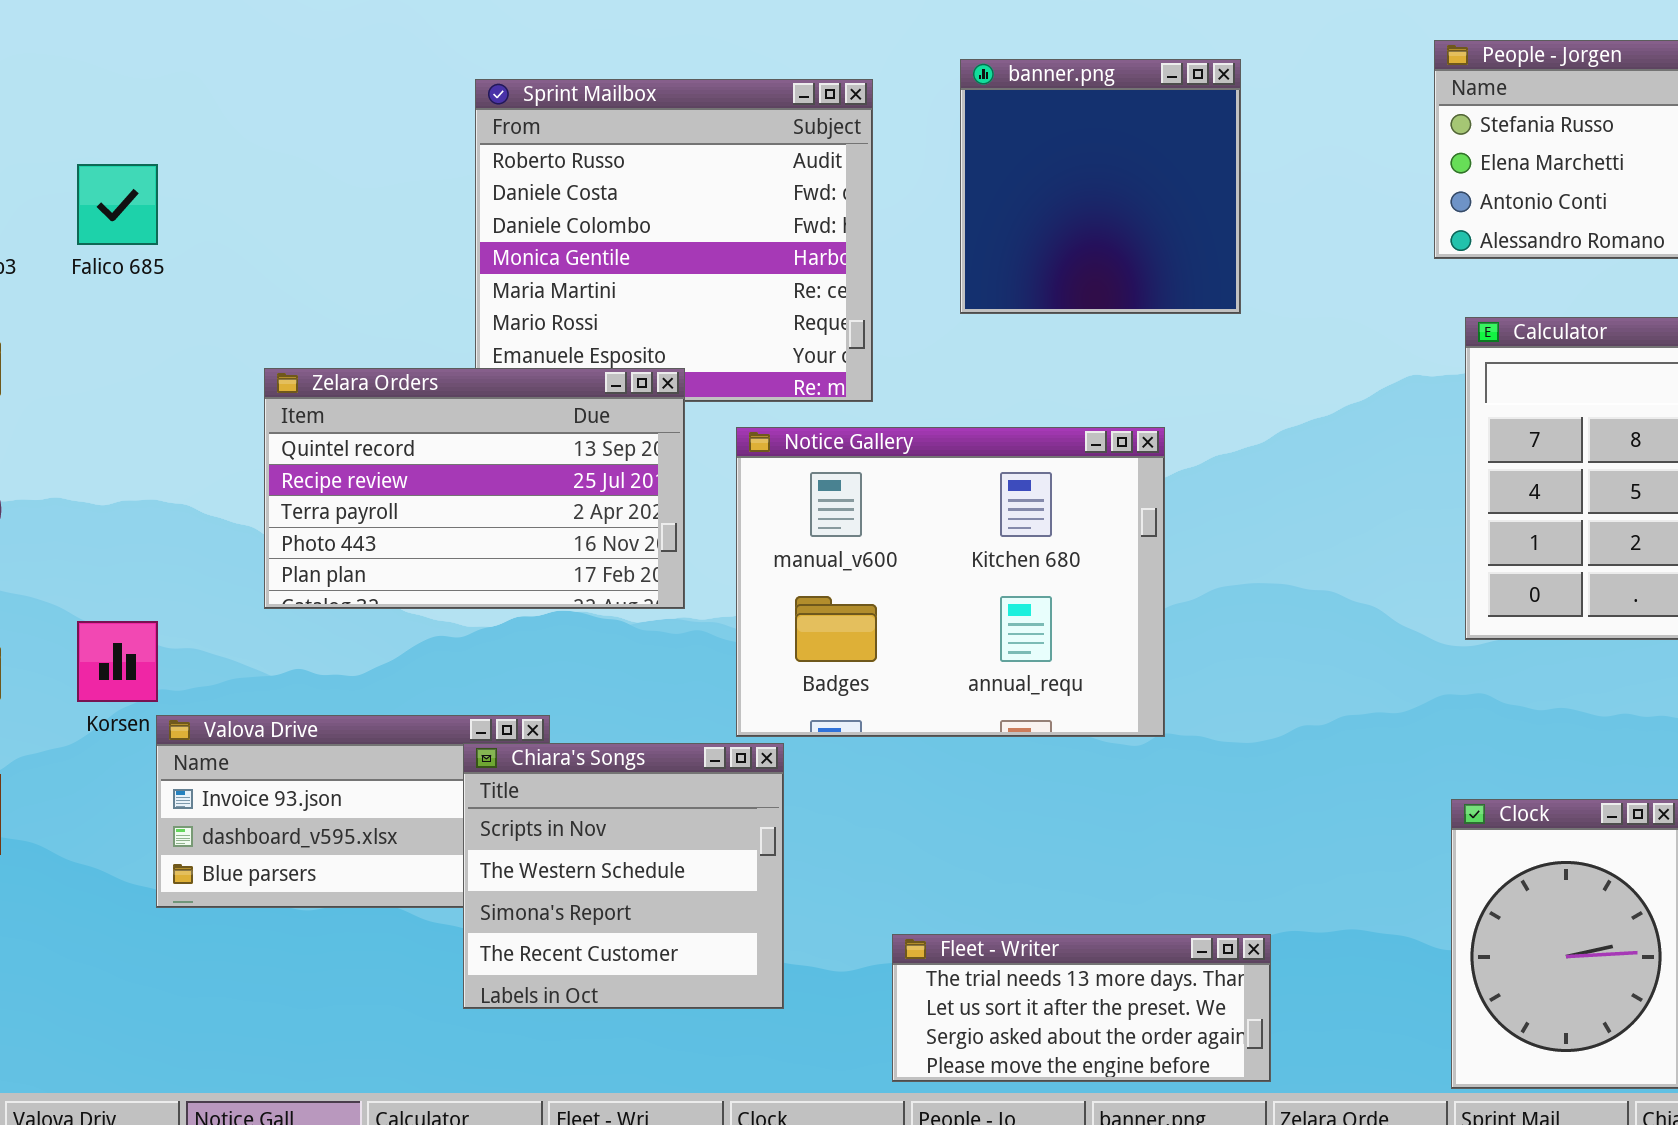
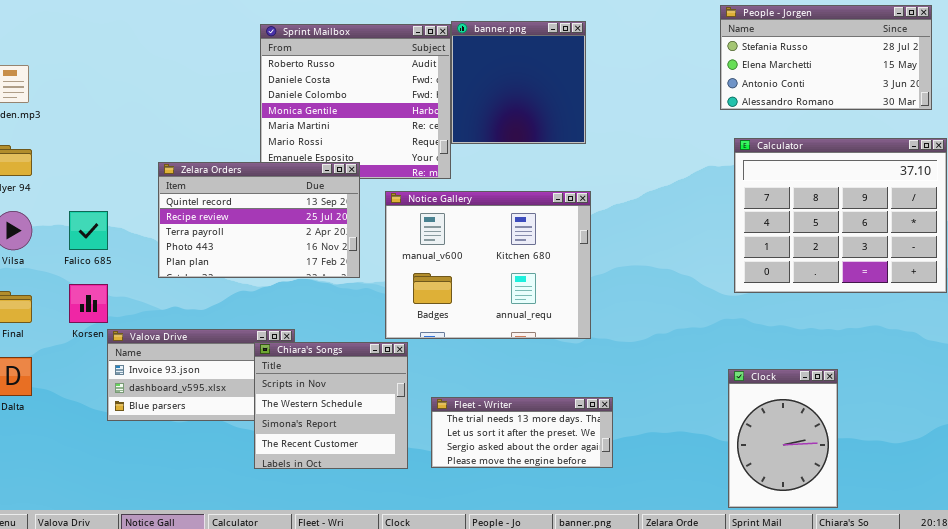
banner.png: [960,59,1241,314] -> [451,21,586,144], moved
Falico 685: [77,164,158,245] -> [69,211,108,250], moved
Fleet - Writer: [892,934,1271,1082] -> [431,397,613,468], moved

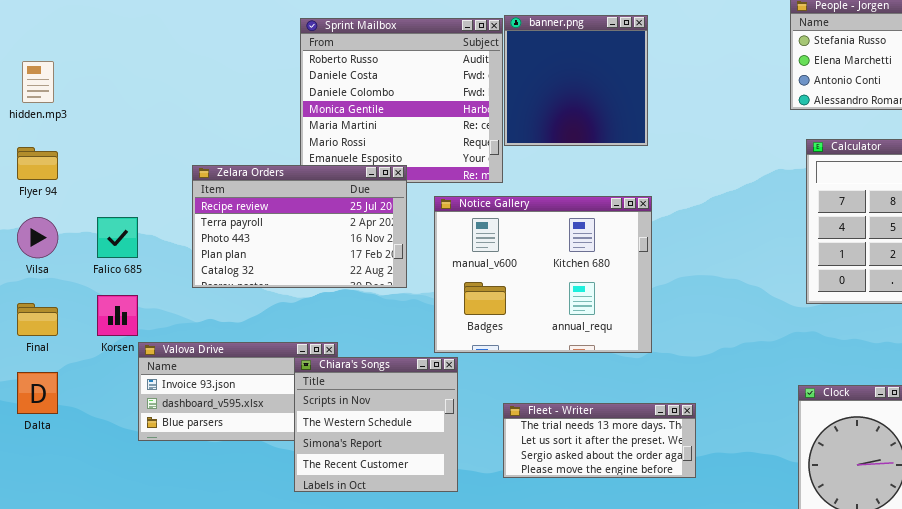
Zelara Orders: [158,162,360,278] -> [192,165,407,288], scrolled down 1 row
Fleet - Writer: [431,397,613,468] -> [503,403,696,478], moved

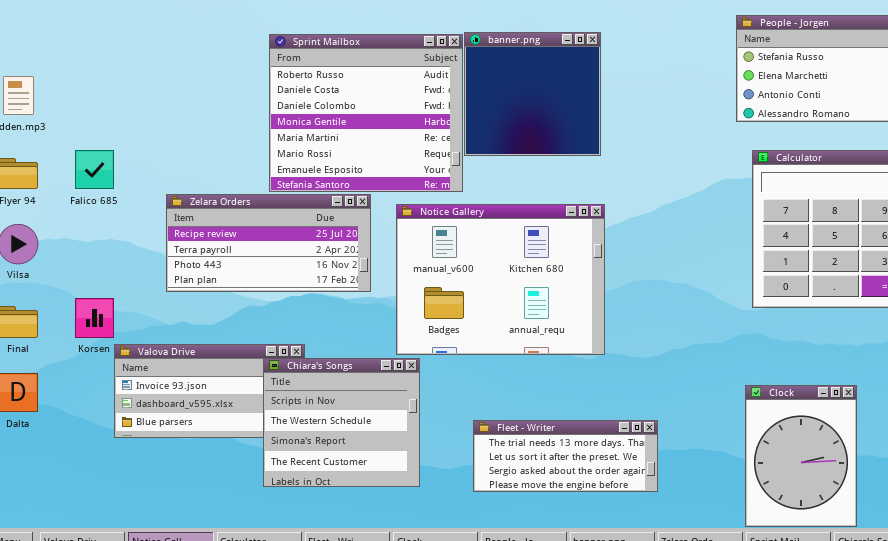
Zelara Orders: [192,165,407,288] -> [166,194,371,292], resized
Falico 685: [97,217,138,258] -> [75,150,114,189], moved
Fleet - Writer: [503,403,696,478] -> [473,420,658,492], moved

